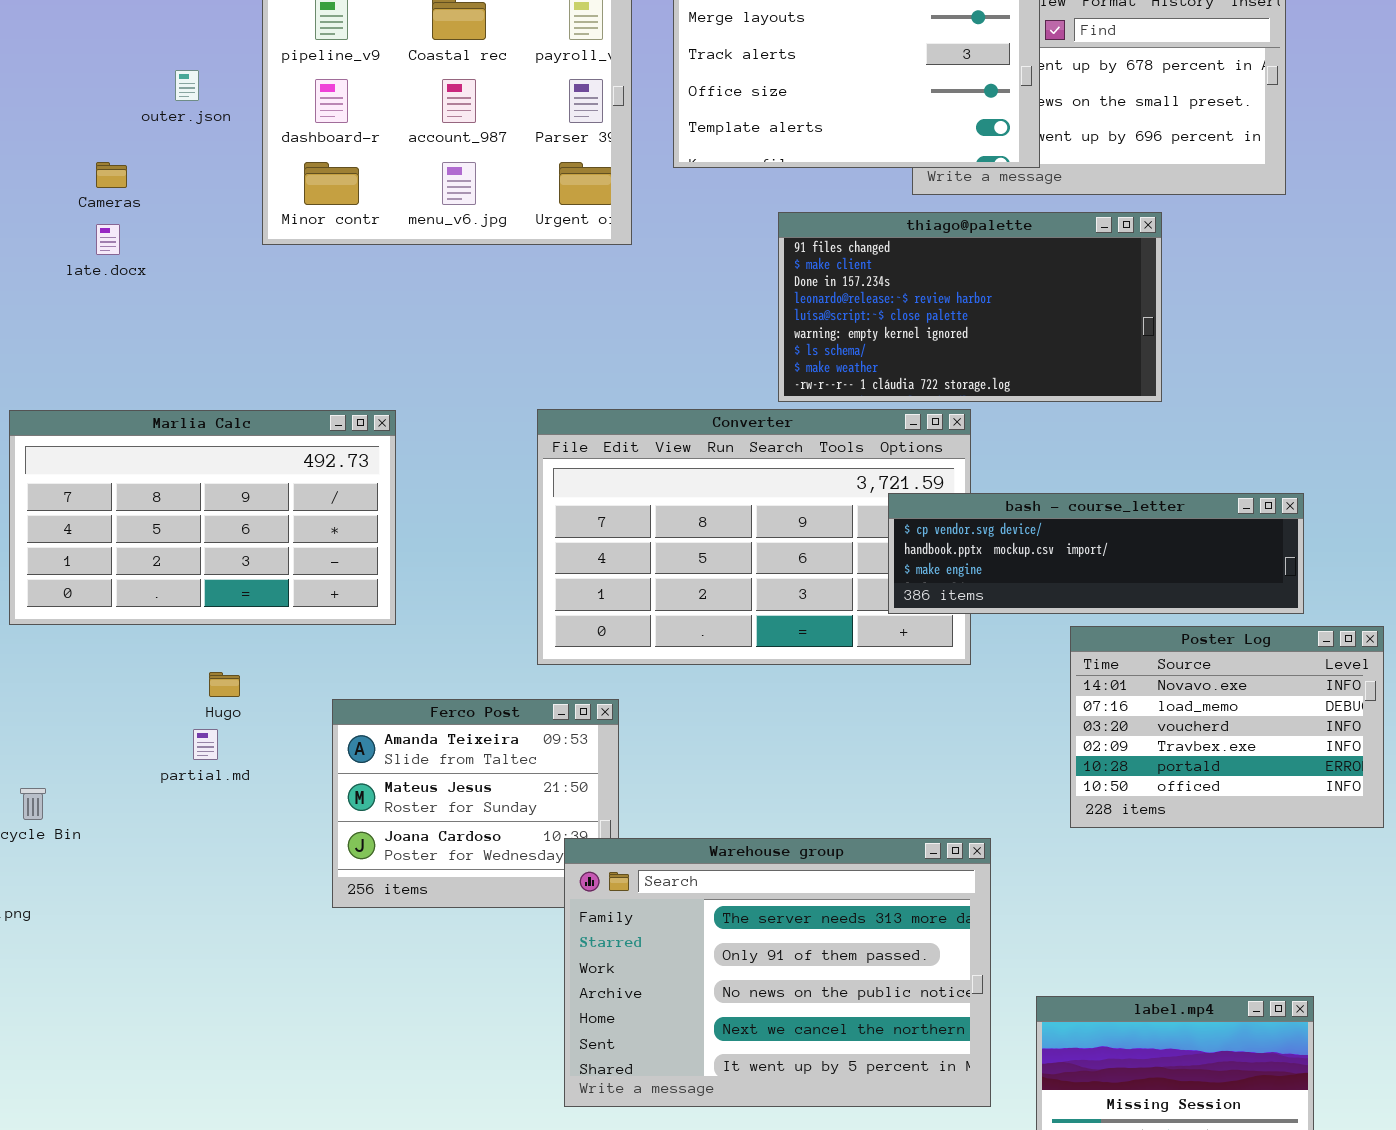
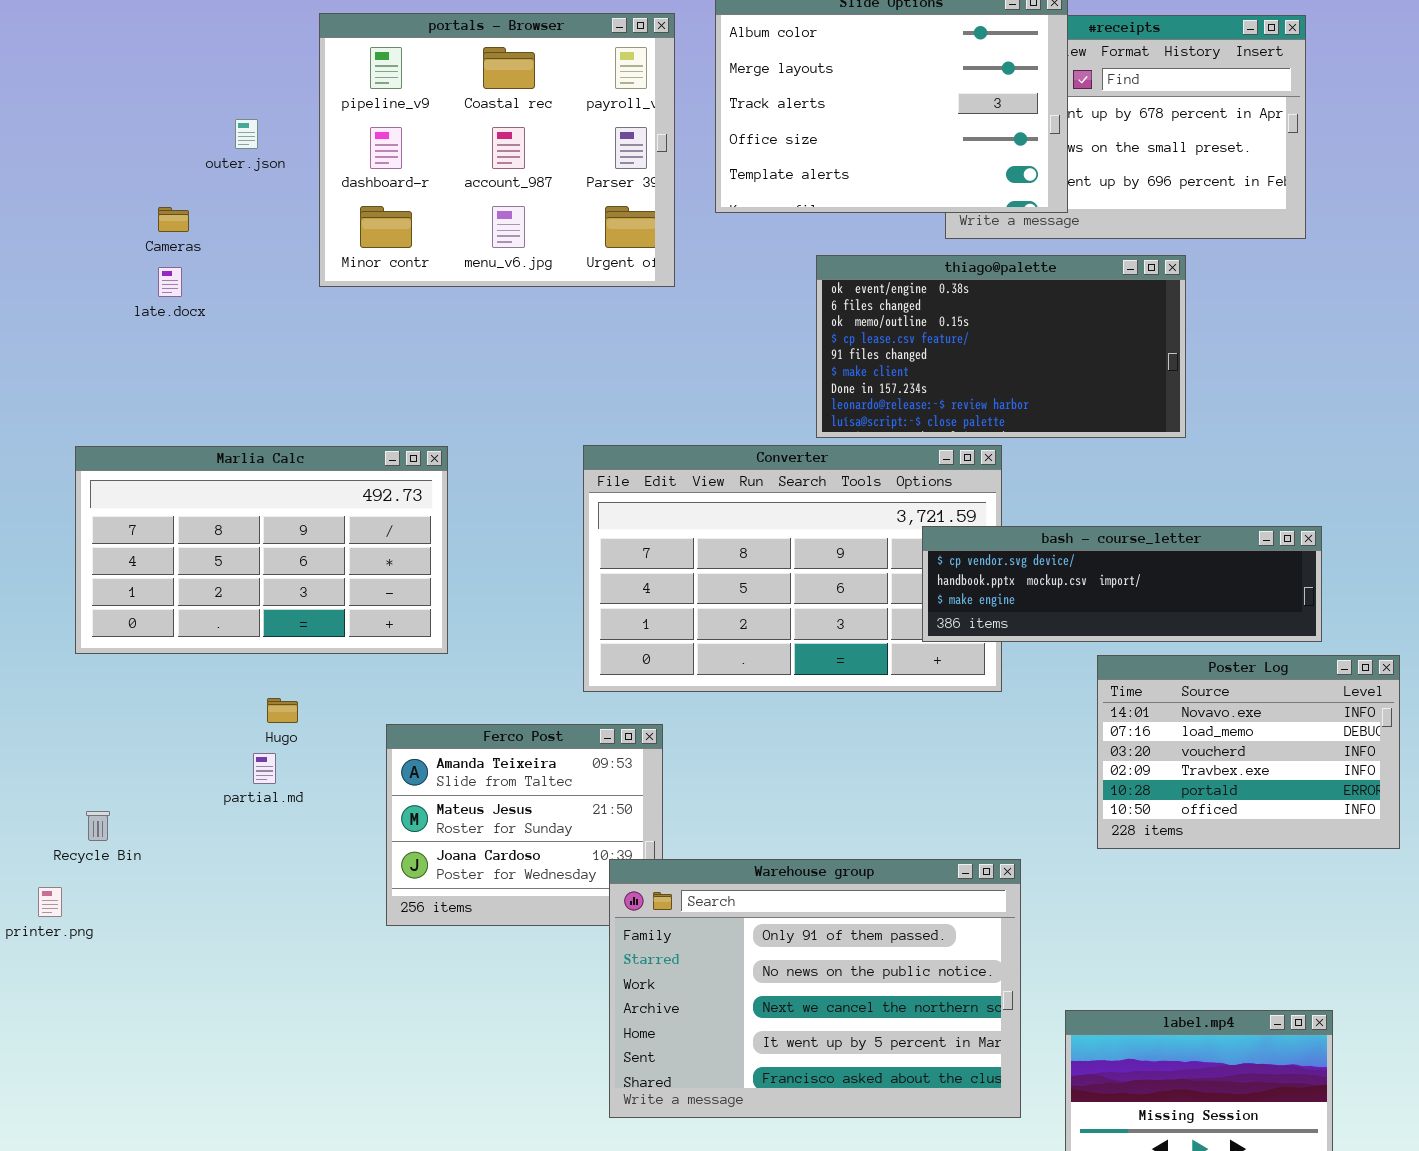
thiago@palette: [778,212,1162,402] -> [816,255,1186,438], scrolled up 4 rows
Warehouse group: [564,838,991,1107] -> [609,859,1021,1118], scrolled down 1 row

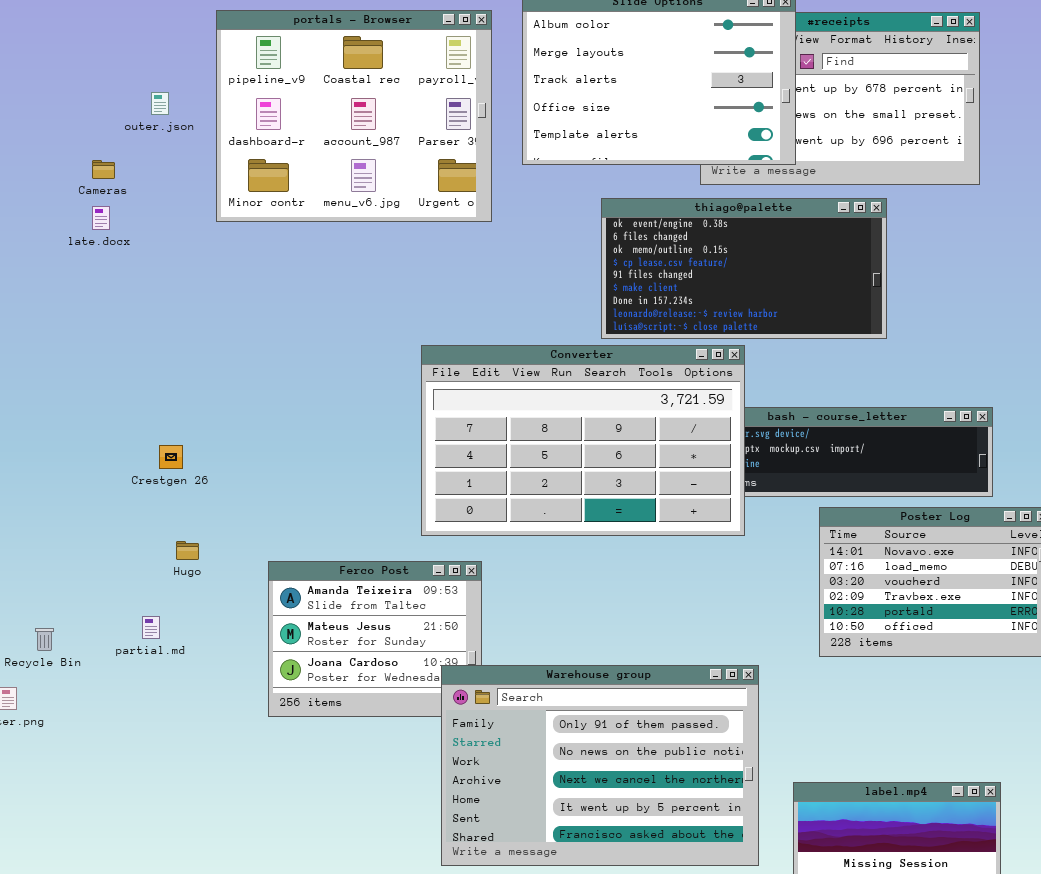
Converter: [583,445,1002,692] -> [421,345,745,536], raised
Marlia Calc: [75,446,448,654] -> none, closed
partial.md: [253,753,276,784] -> [142,616,160,639], moved

